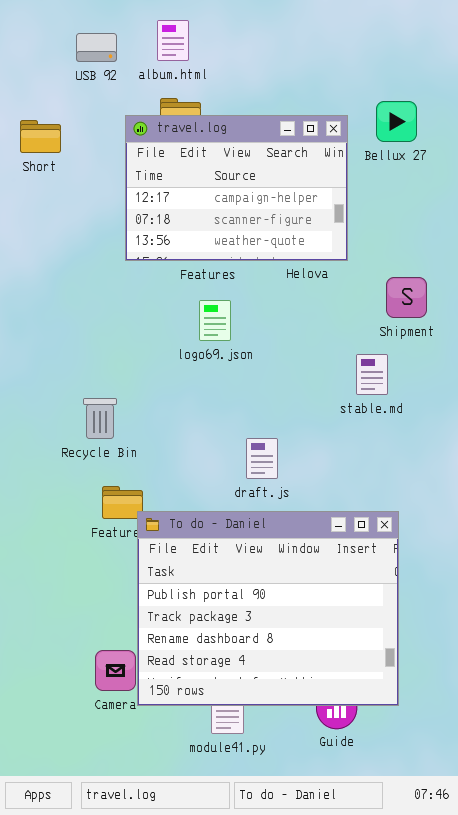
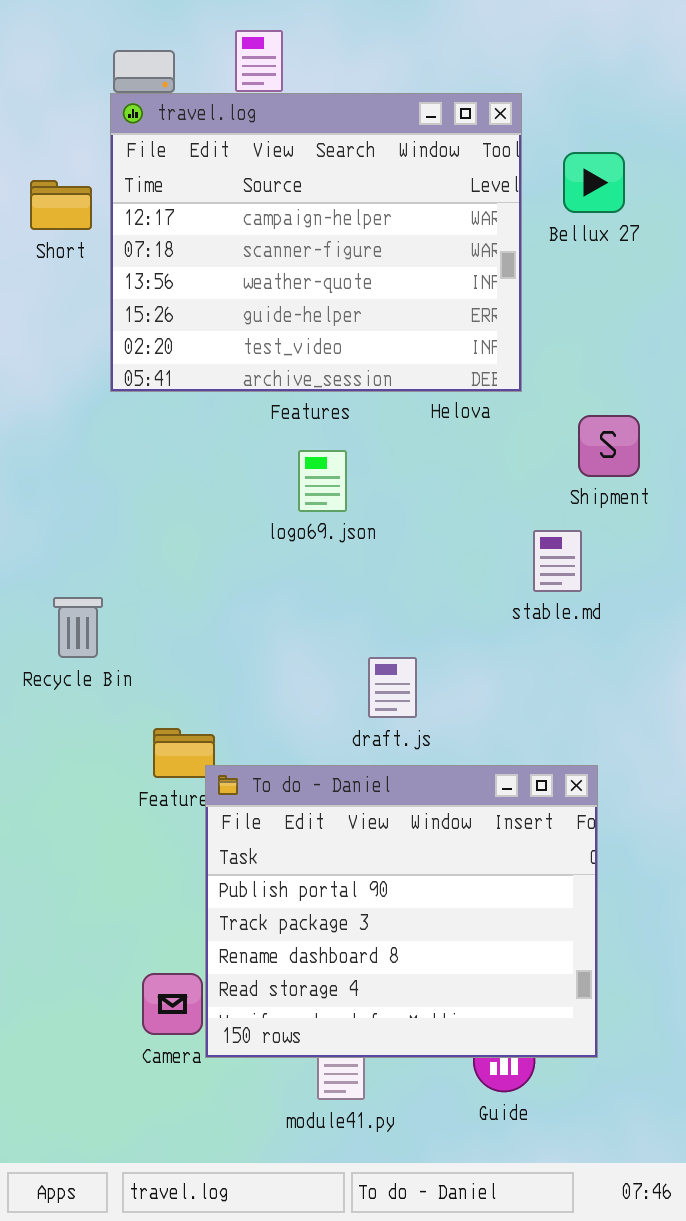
travel.log: [125,115,348,261] -> [110,93,522,392], resized
Recycle Bin: [83,398,117,439] -> [53,597,103,658], moved

